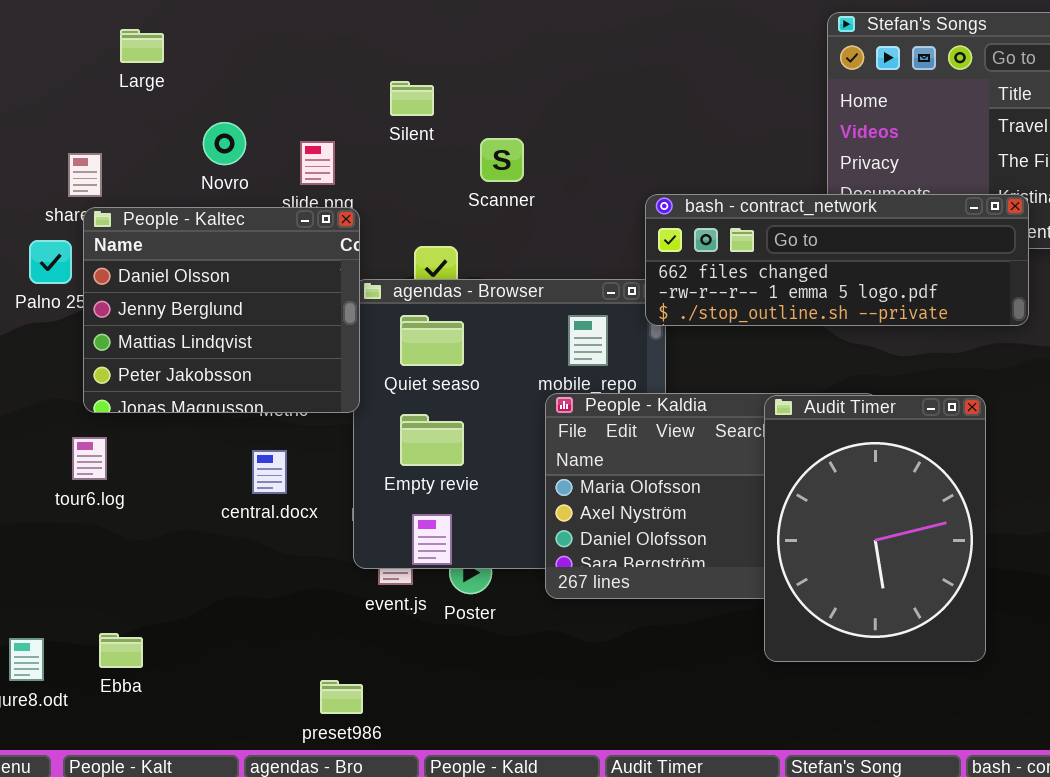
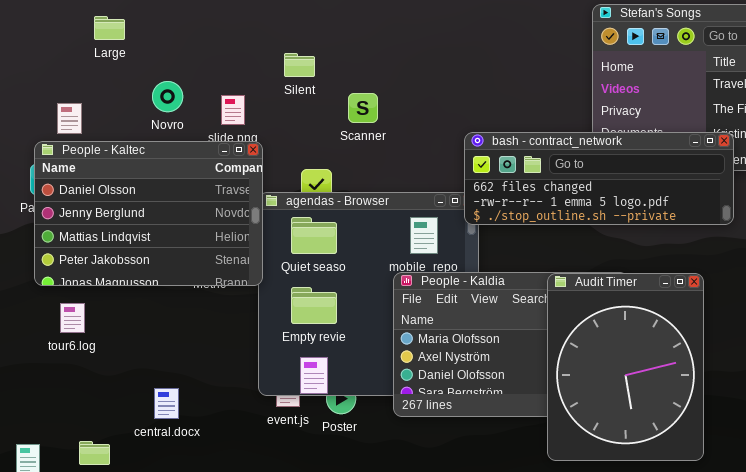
People - Kaltec: [83,207,360,413] -> [34,141,263,286], resized
central.docx: [252,450,287,494] -> [154,388,179,419], moved

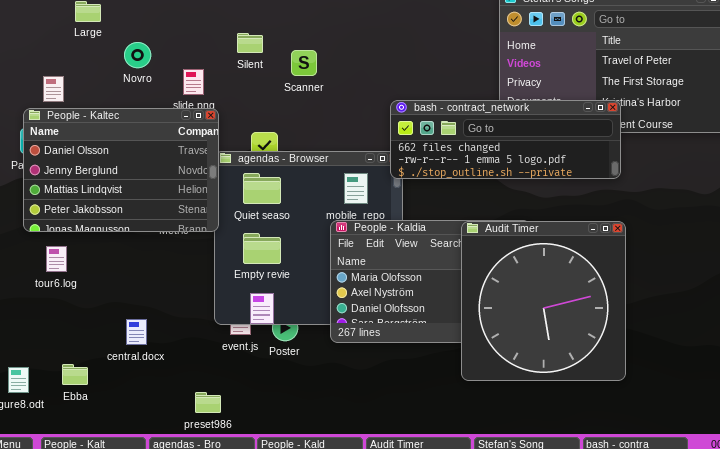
Novro: [152,81,183,112] -> [124,42,151,68], moved
Scanner: [348,93,378,123] -> [291,50,317,76], moved
Audit Timer: [547,273,704,461] -> [461,221,626,381], resized

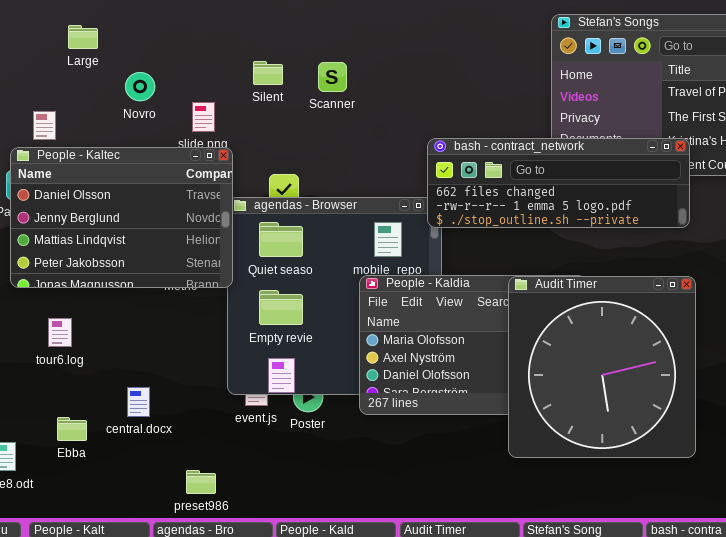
Scanner: [291,50,317,76] -> [318,62,347,92], moved
tour6.log: [46,246,67,272] -> [48,318,72,347], moved
Ebba: [62,364,88,385] -> [57,417,87,441], moved
preset986: [195,392,221,413] -> [186,470,216,494], moved

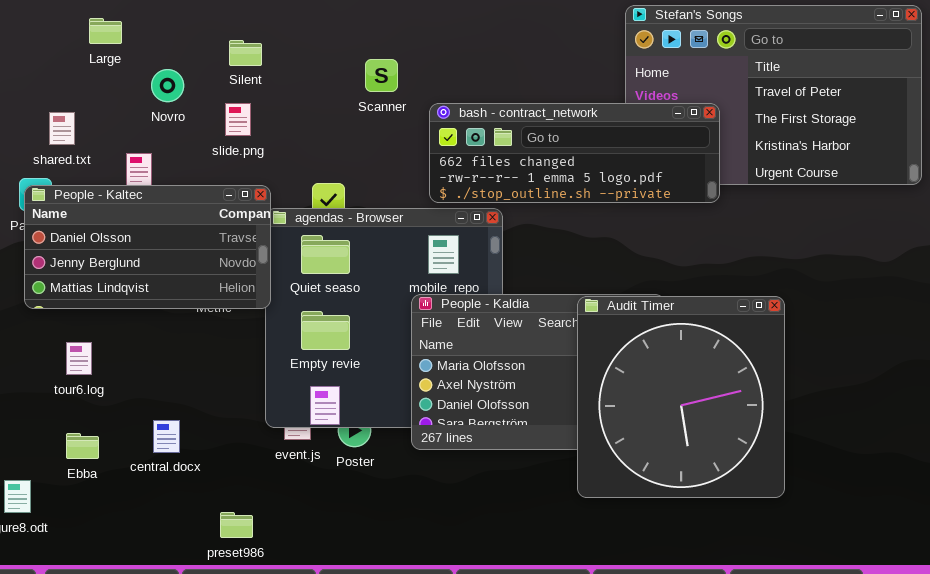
Silent: [253,61,283,85] -> [229,40,262,66], moved
bash - contract_network: [427,138,690,228] -> [429,103,720,203], moved
People - Kaltec: [10,147,233,288] -> [24,185,271,309], resized
Ebba: [57,417,87,441] -> [66,433,99,459], moved

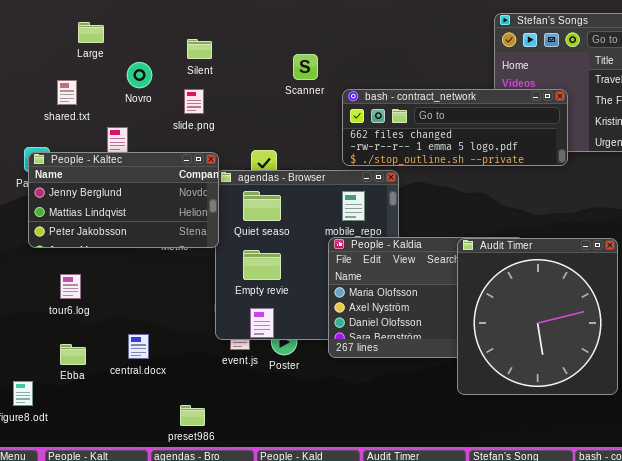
shared.txt: [49,112,75,145] -> [57,80,77,105], moved
People - Kaltec: [24,185,271,309] -> [28,152,219,248], scrolled down 1 row

